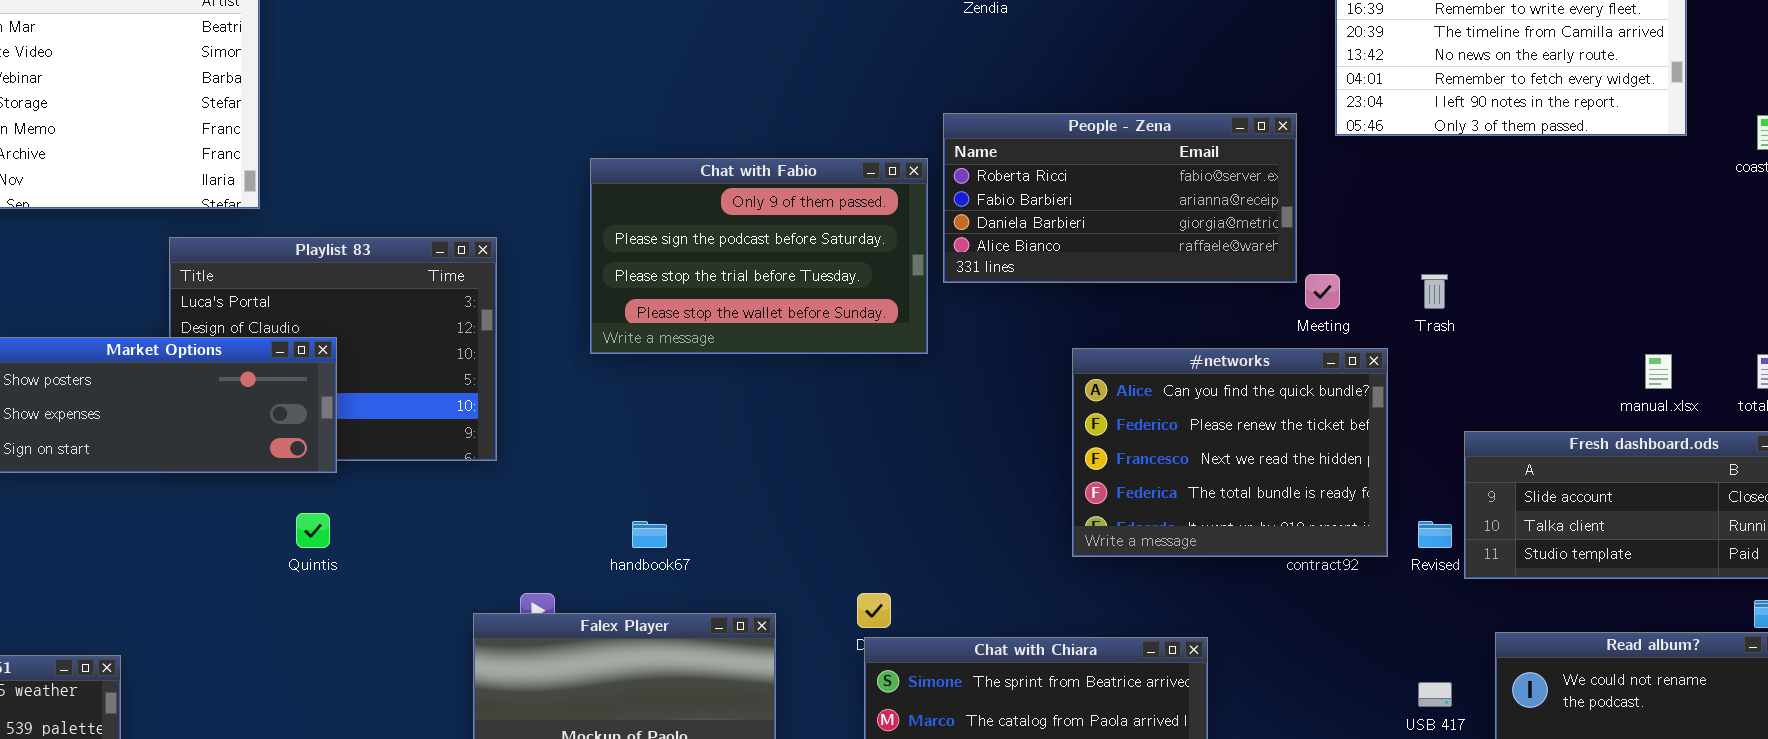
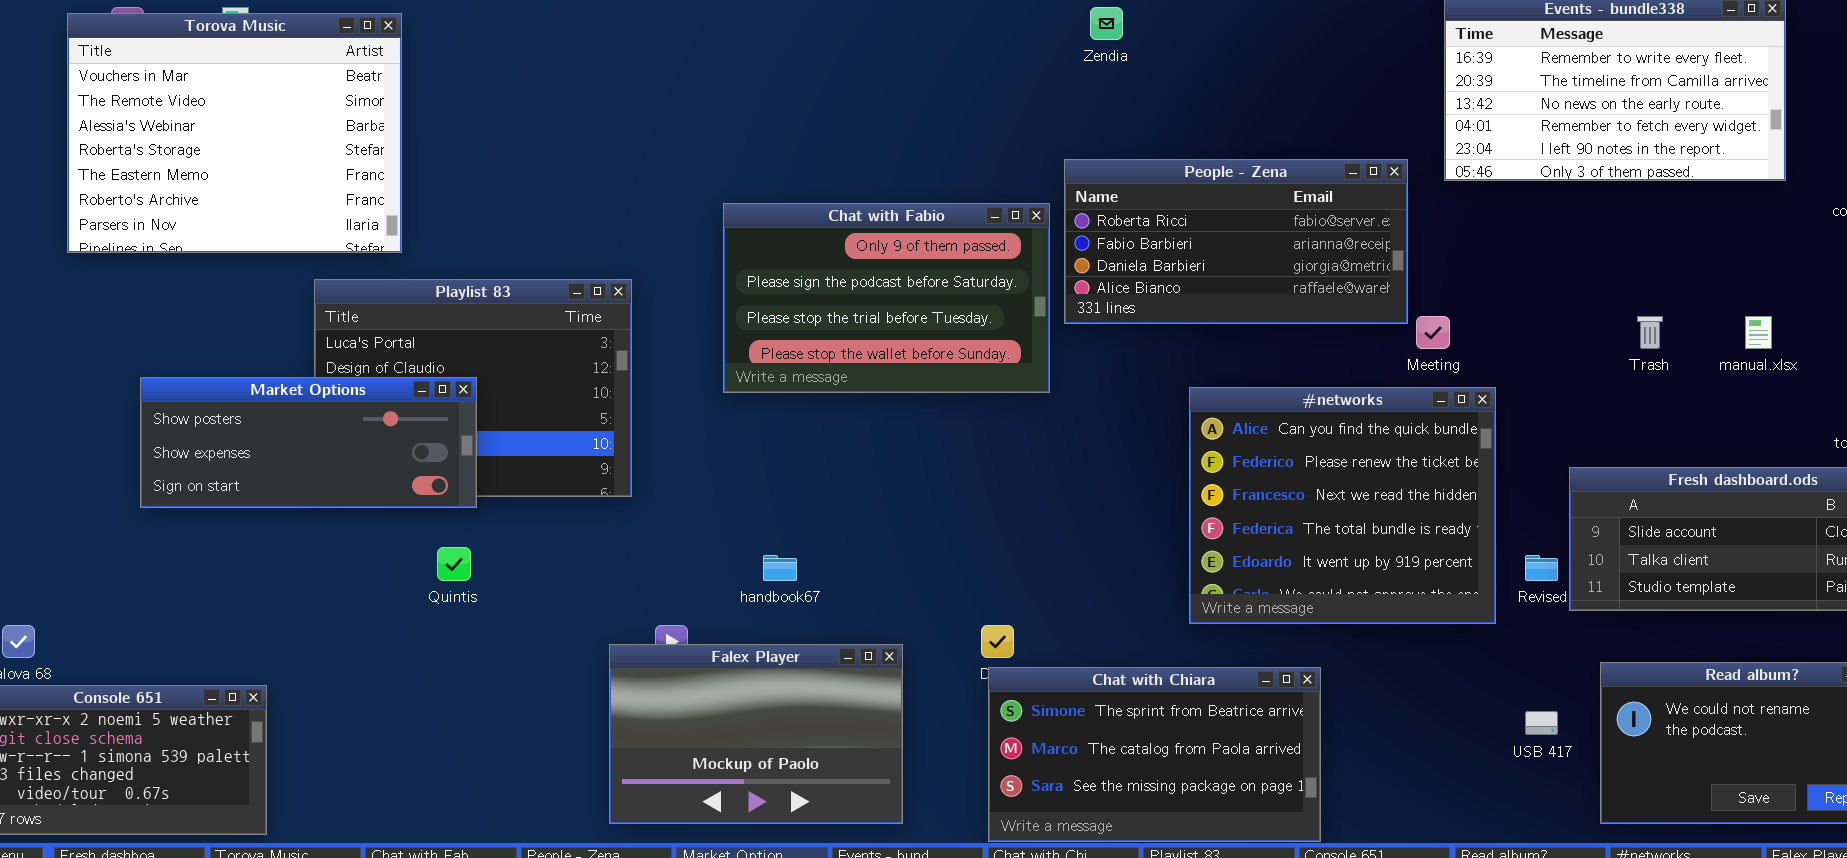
Trash: [1421,274,1448,309] -> [1637,316,1663,349], moved
#networks: [1072,348,1388,557] -> [1189,387,1496,624], resized
manual.xlsx: [1645,354,1672,389] -> [1745,316,1772,349], moved

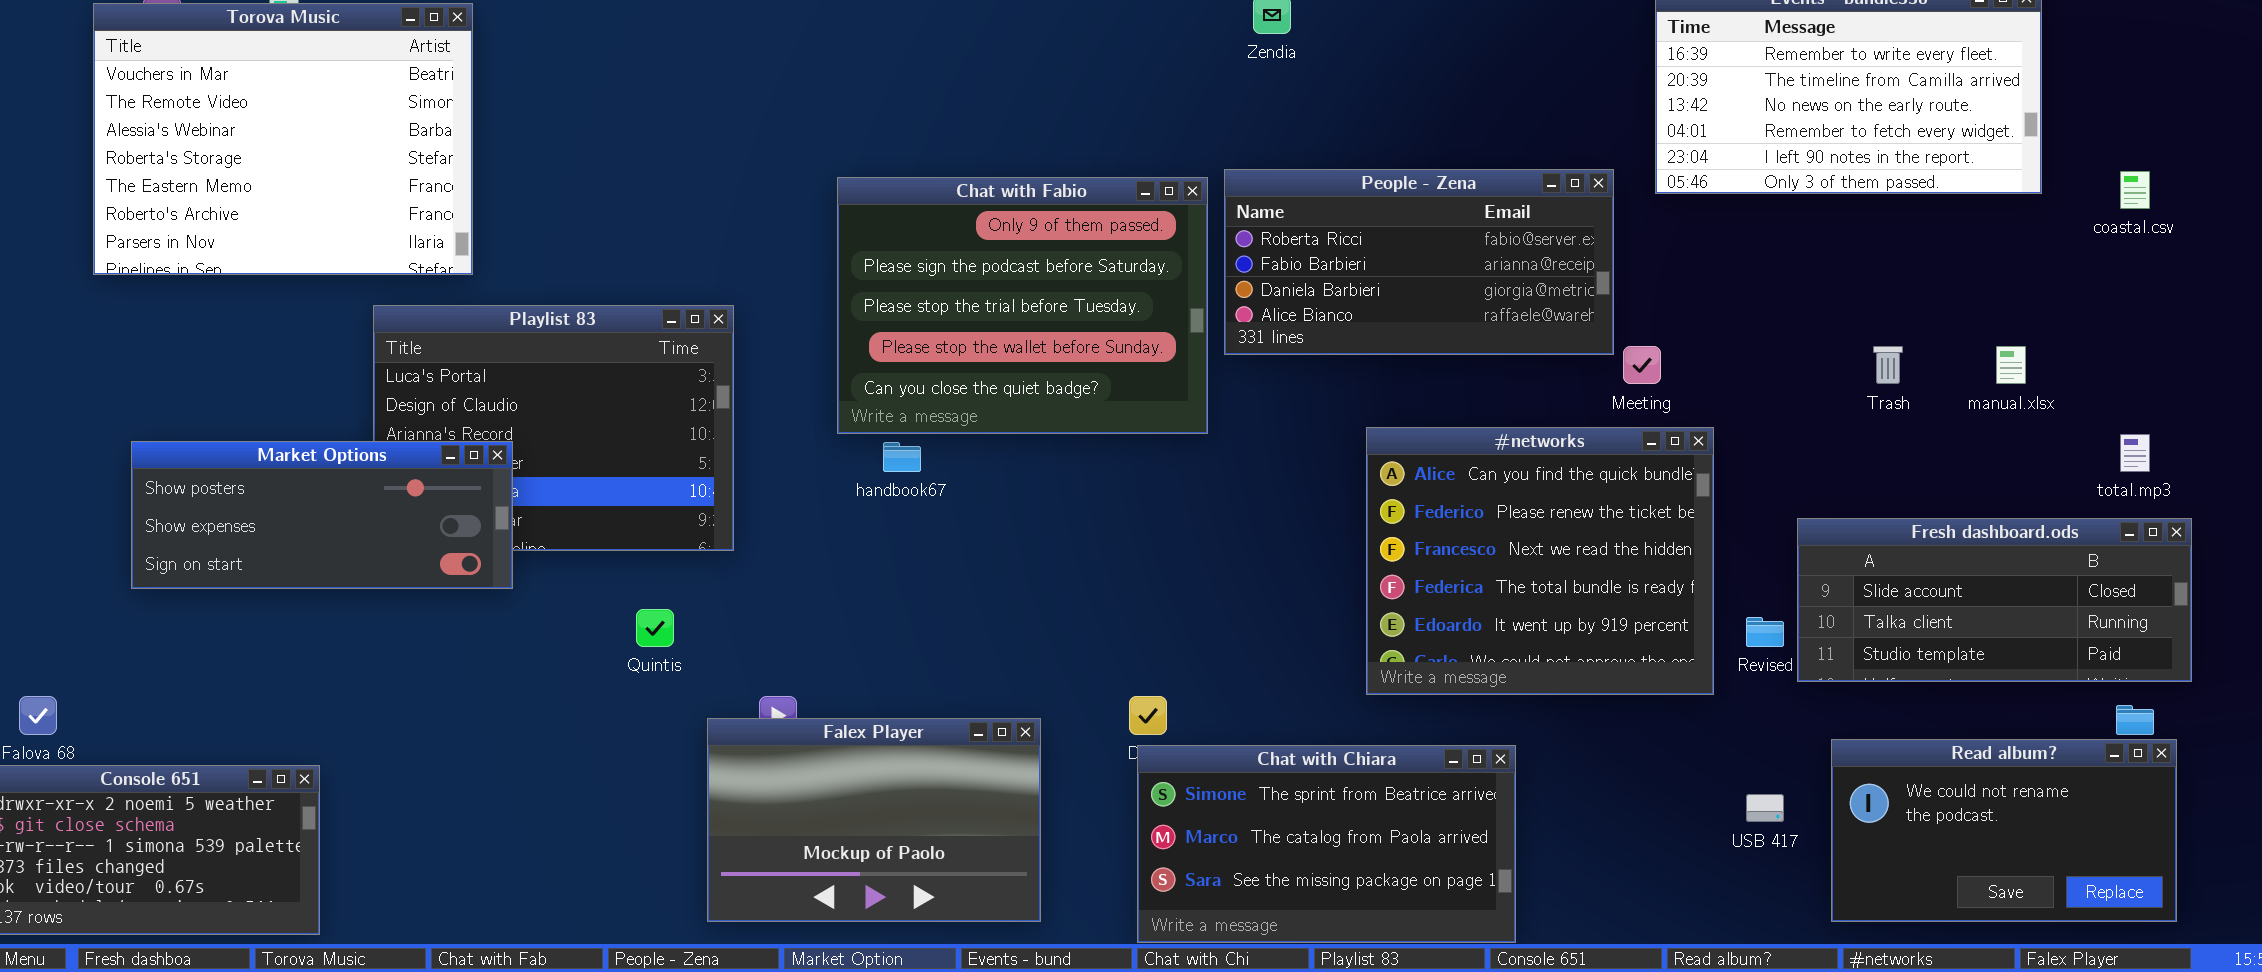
Chat with Fabio: [723,203,1050,393] -> [837,177,1208,434], resized
Market Options: [140,377,477,508] -> [131,441,513,589], moved
Quintis: [437,547,471,581] -> [636,609,674,647], moved
handbook67: [763,555,797,581] -> [883,442,921,472], moved

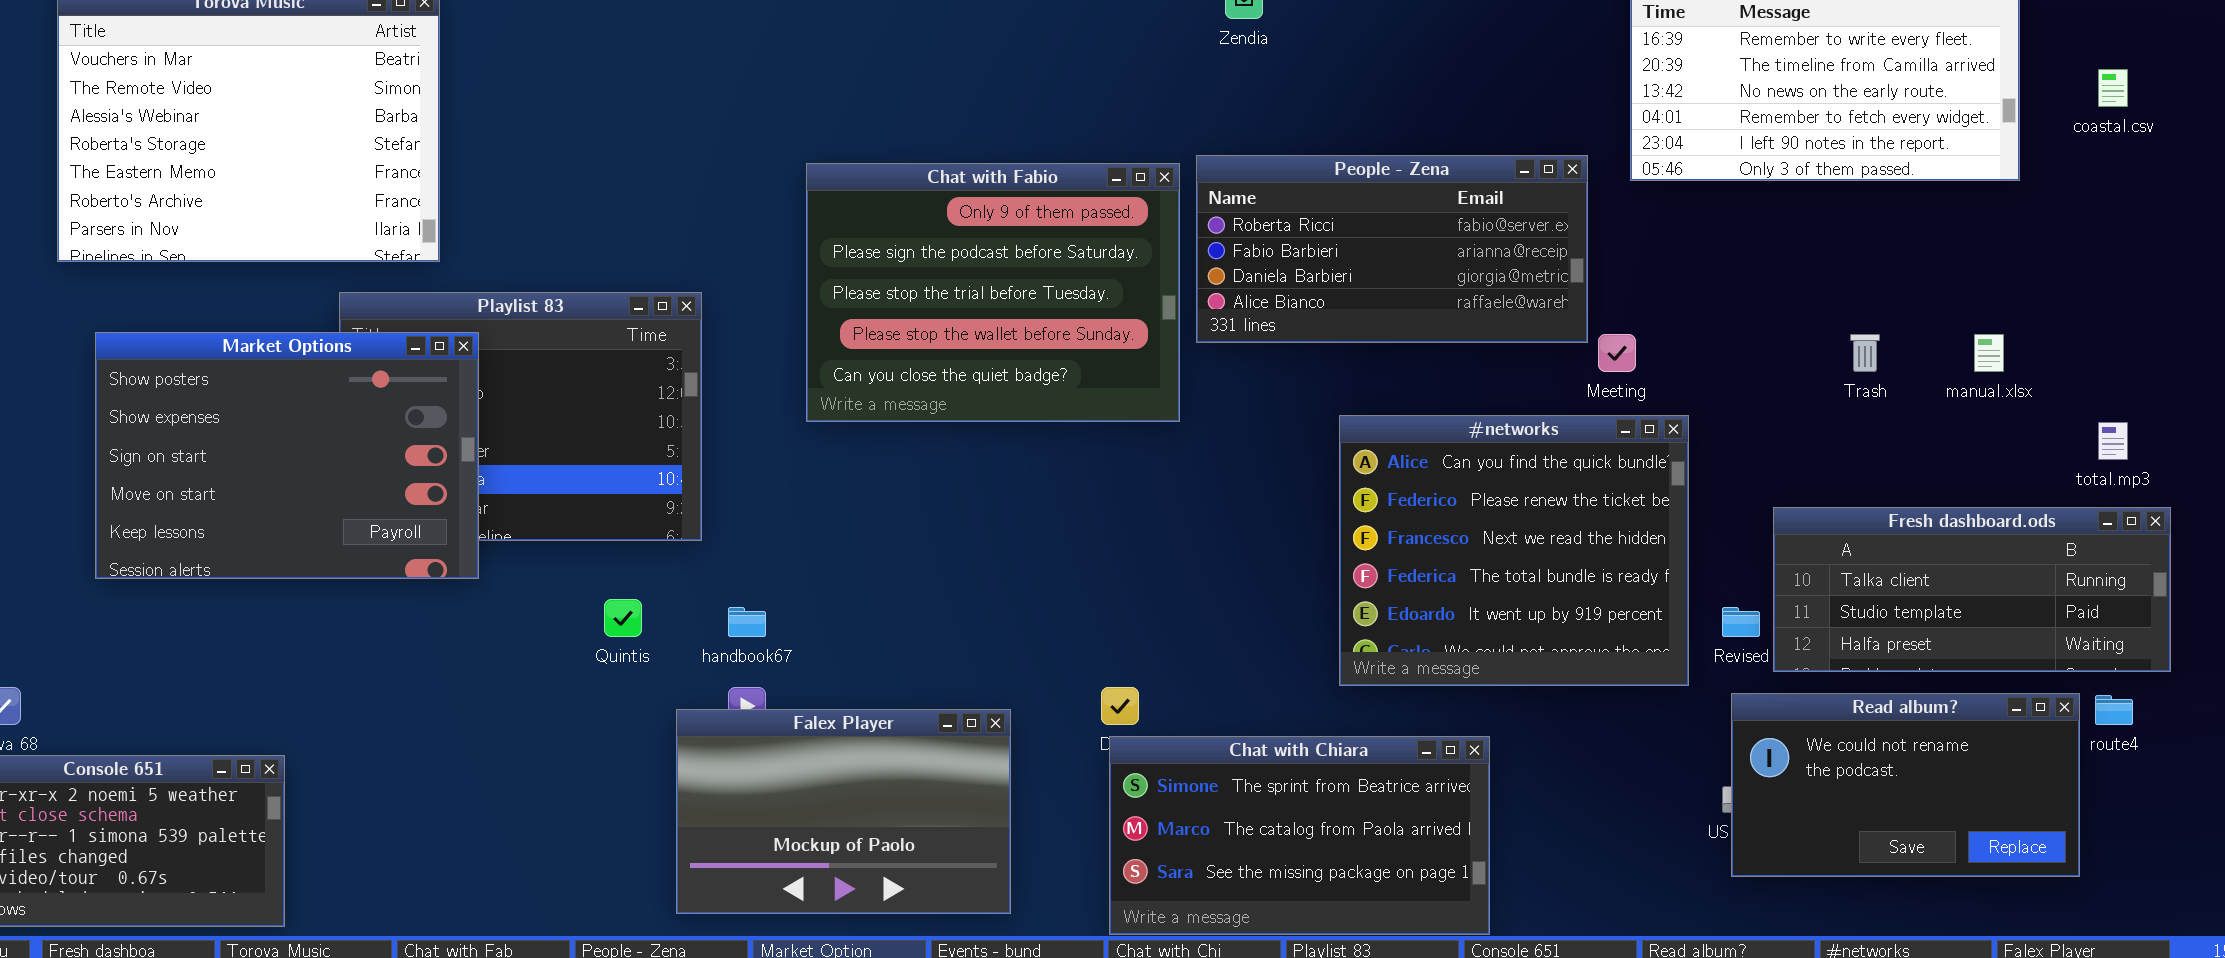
coastal.csv: [2120,171,2150,209] -> [2098,69,2128,107], moved
Market Options: [131,441,513,589] -> [95,332,479,579], resized
handbook67: [883,442,921,472] -> [728,607,766,637], moved
Fresh dashboard.ods: [1797,518,2192,682] -> [1773,507,2171,672], scrolled down 1 row
Read album?: [1831,739,2177,922] -> [1731,693,2080,877], moved

